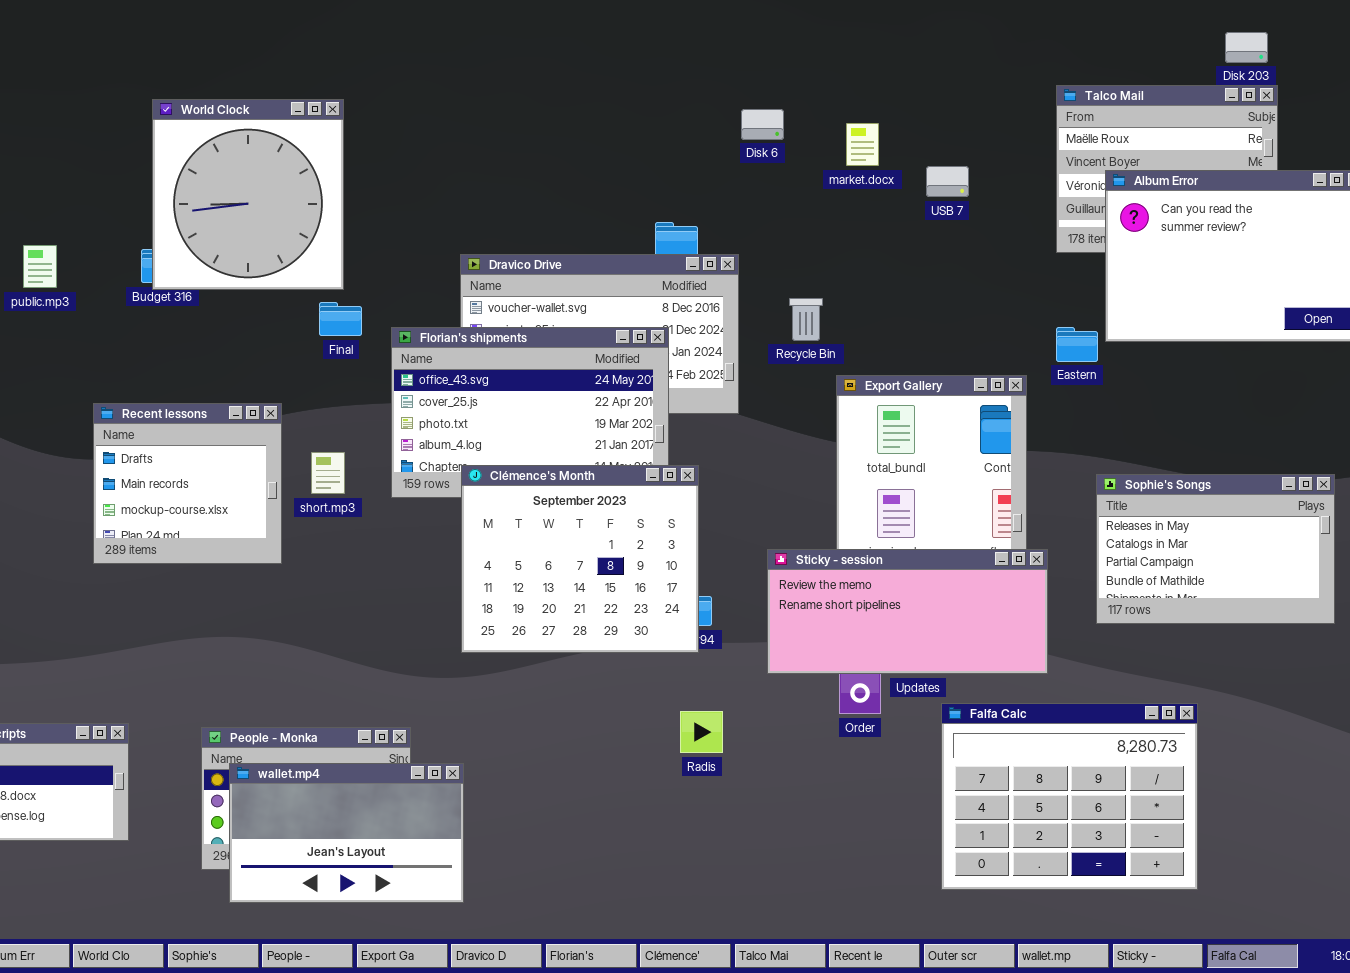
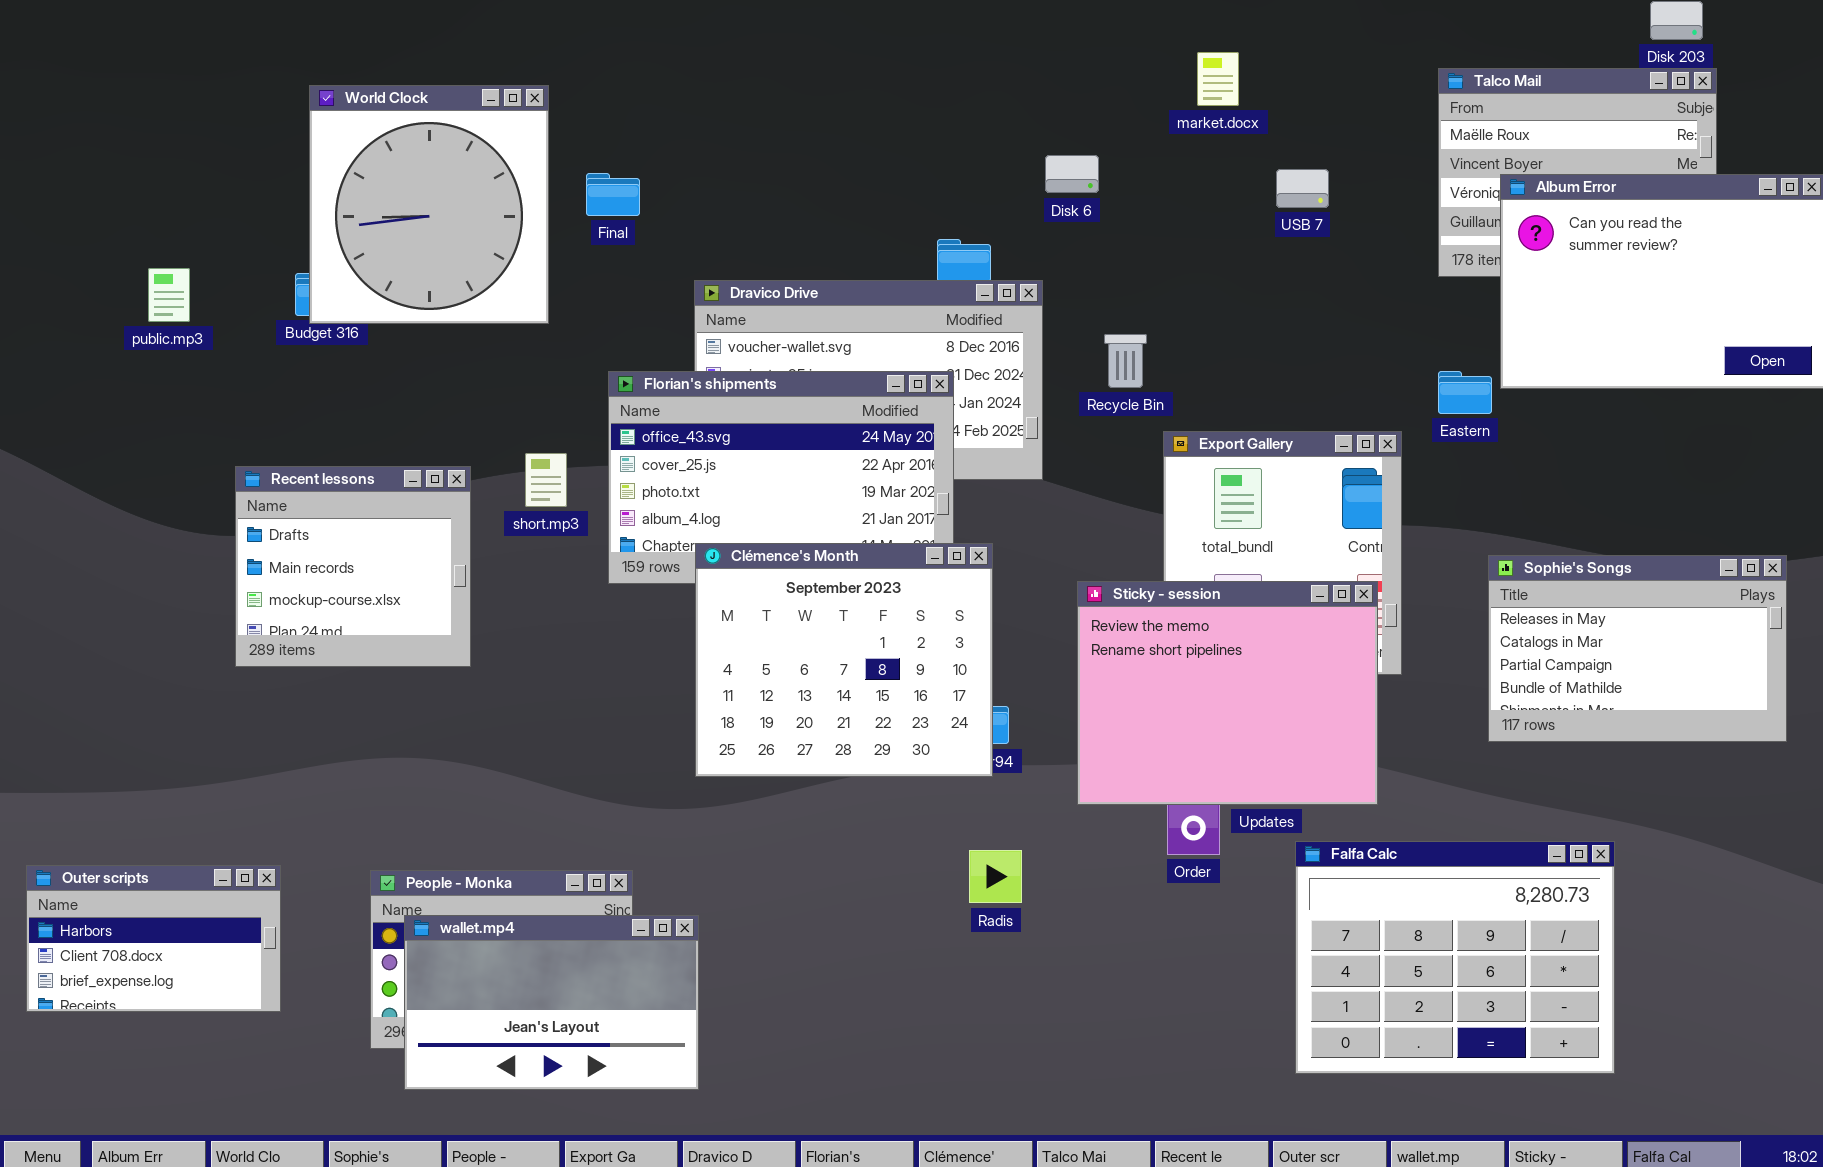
Disk 6: [741,109,784,140] -> [1045,155,1099,193], moved
market.docx: [846,123,879,166] -> [1197,52,1239,106], moved
Final: [319,302,362,336] -> [586,173,640,216], moved
short.mp3: [311,452,345,494] -> [525,453,567,507], moved
Sticky - session: [767,549,1048,674] -> [1077,581,1378,805], resized

